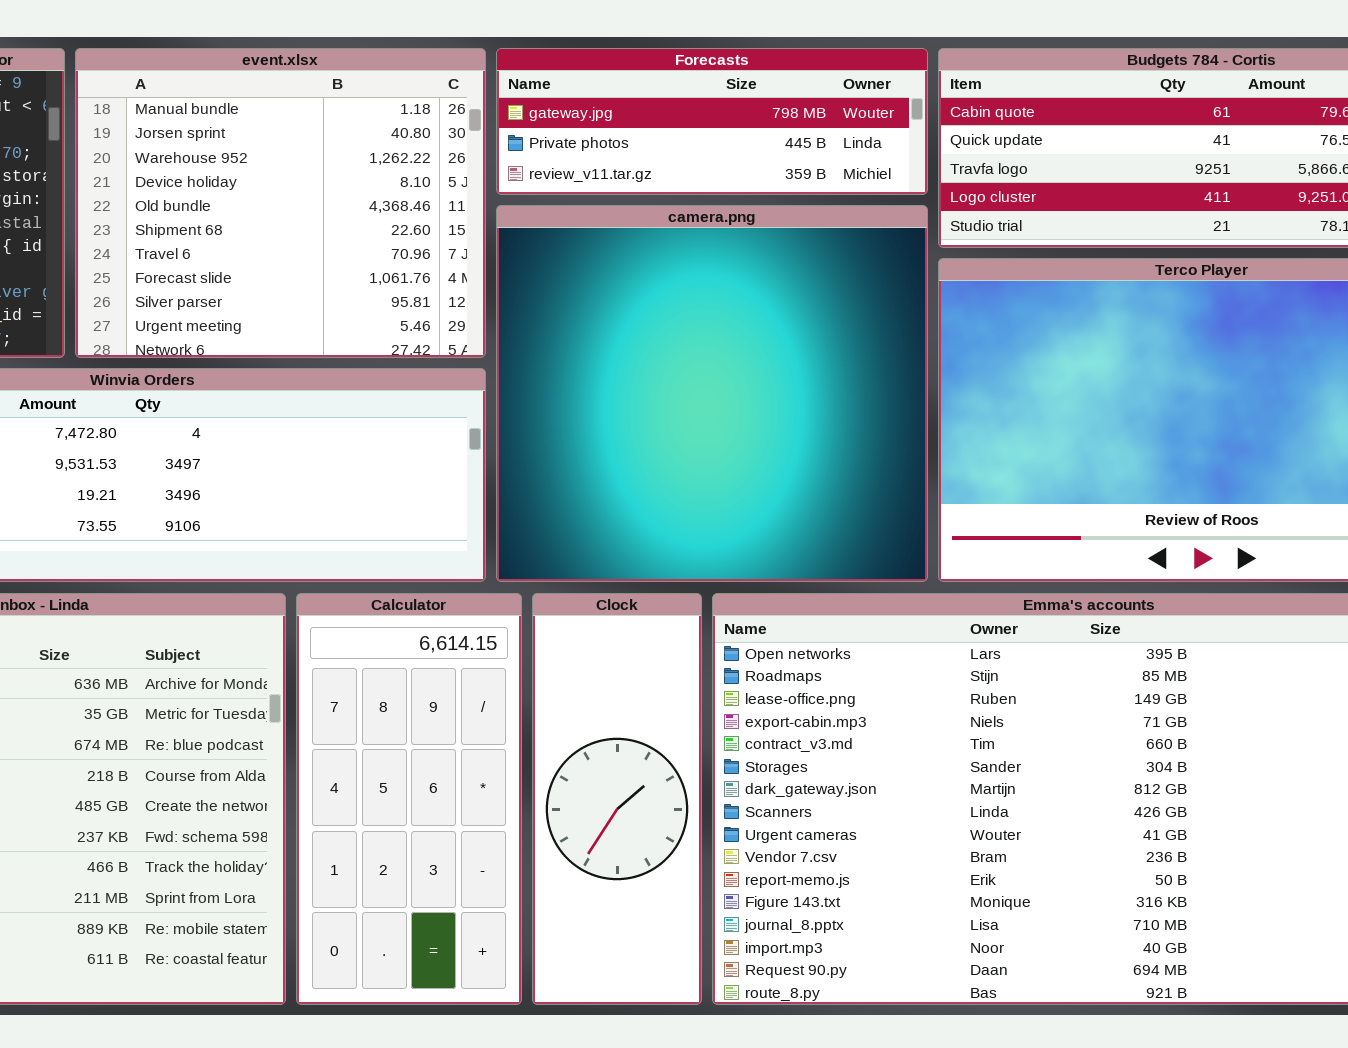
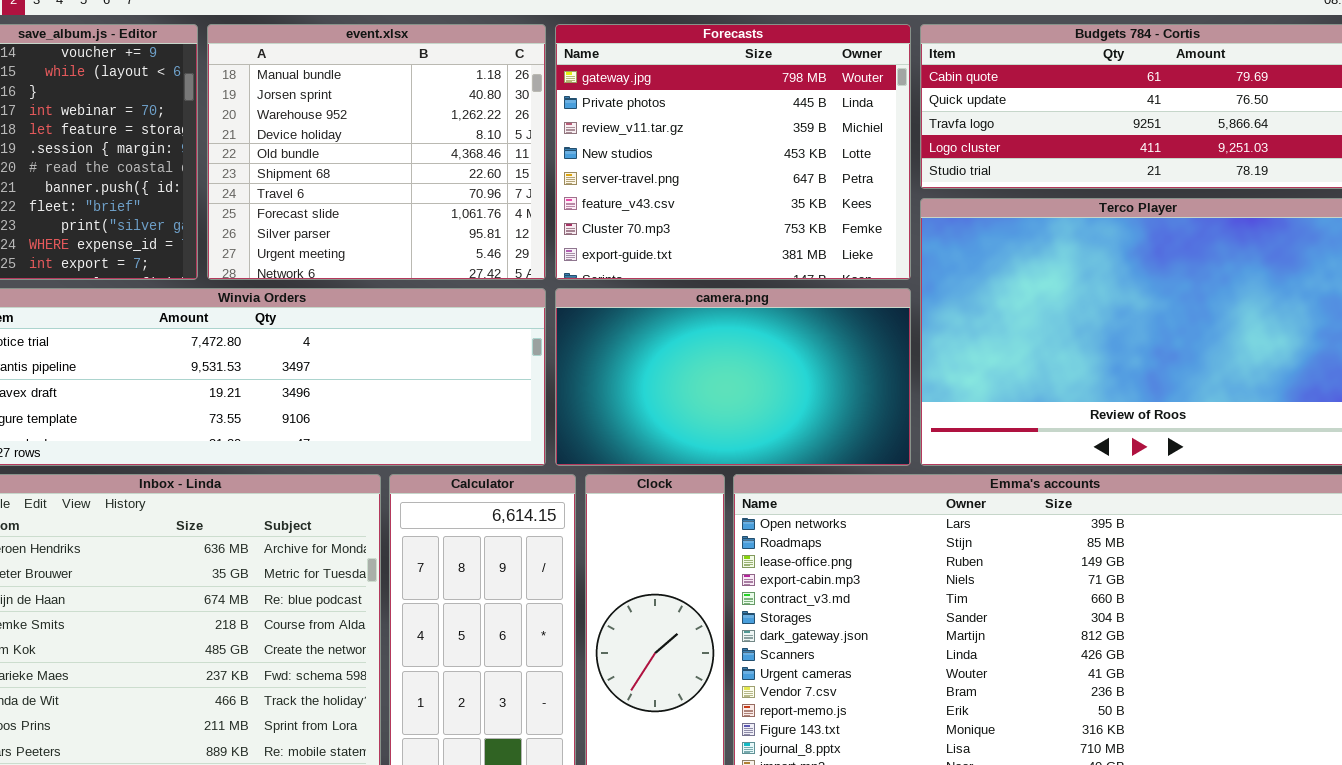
Forecasts: [496,48,928,195] -> [555,24,911,280], resized
camera.png: [496,205,928,582] -> [555,288,911,466], resized

